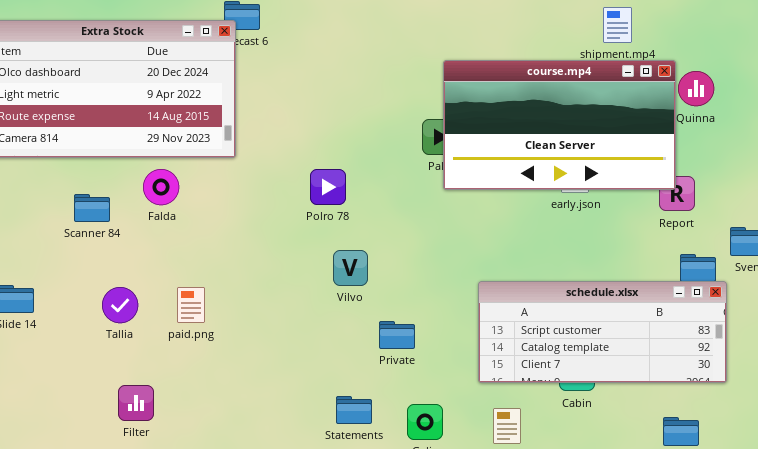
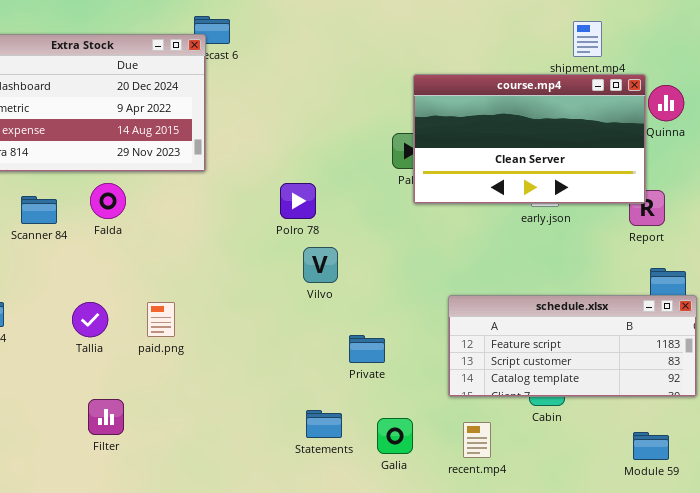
Falda: [143,169,179,205] -> [90,183,126,219], moved
Scanner 84: [74,194,110,222] -> [21,196,57,224], moved
Vilvo: [333,250,368,286] -> [303,247,338,283], moved
schedule.xlsx: [478,281,727,383] -> [448,295,697,397], scrolled up 1 row

